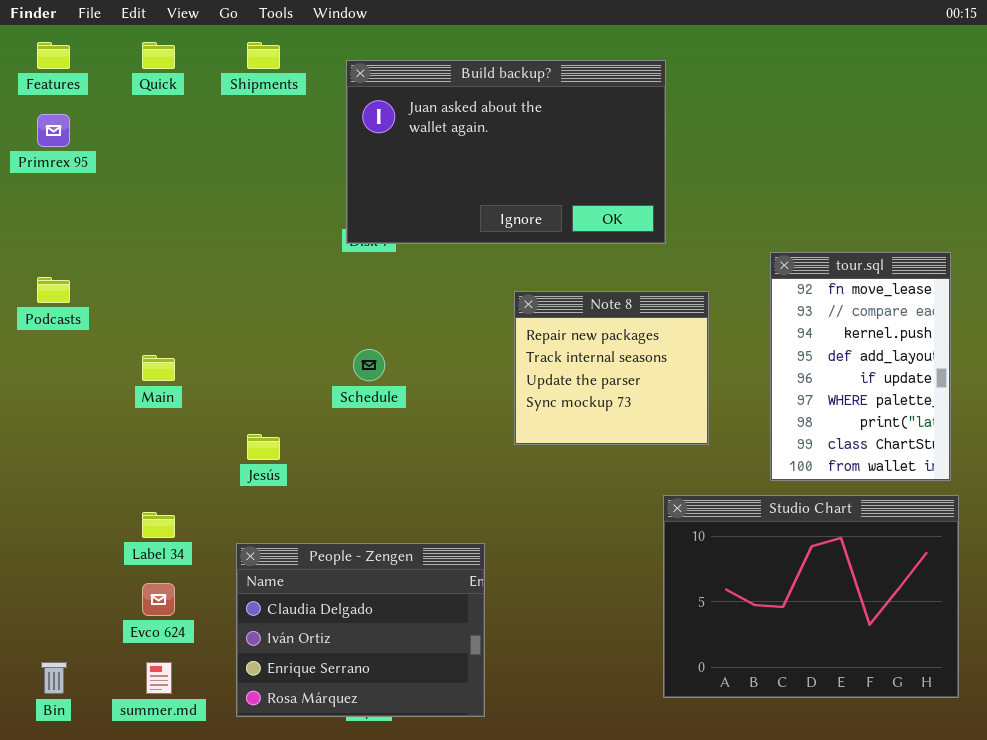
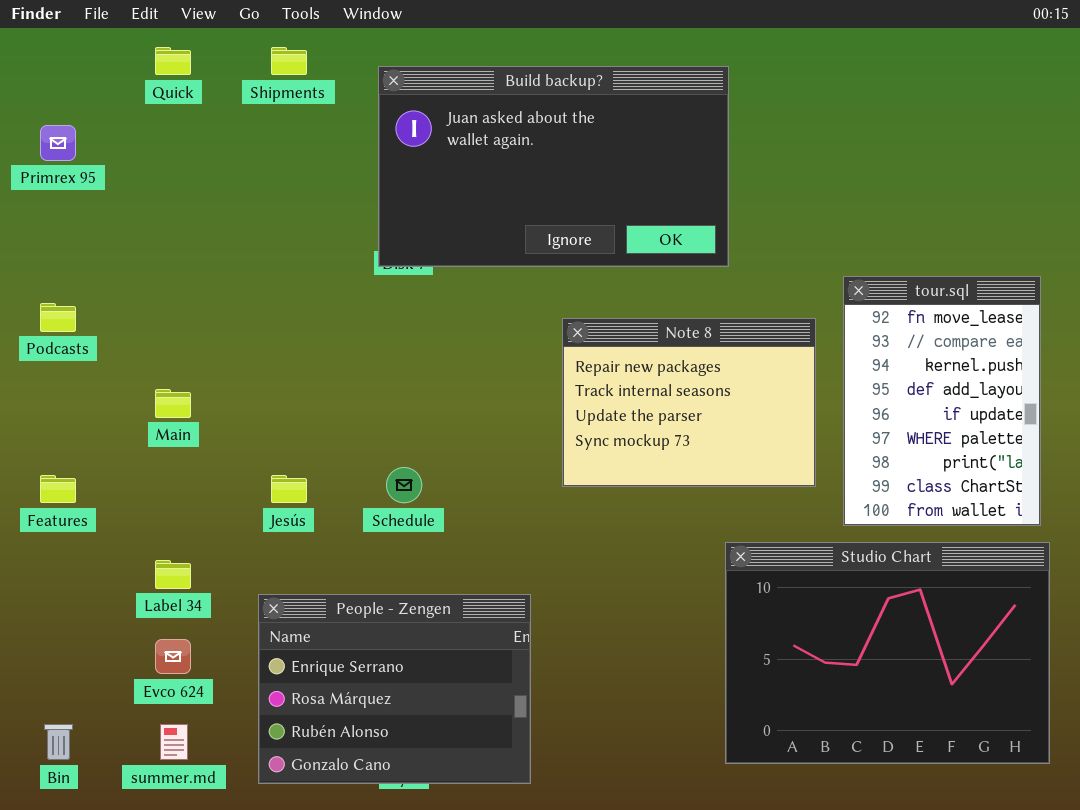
Features: [37,42,70,69] -> [40,475,76,503], moved
Note 8: [514,291,709,445] -> [562,318,816,487], resized
Schedule: [353,349,385,381] -> [386,467,422,503], moved
People - Zengen: [236,543,485,717] -> [258,594,531,784], scrolled down 2 rows

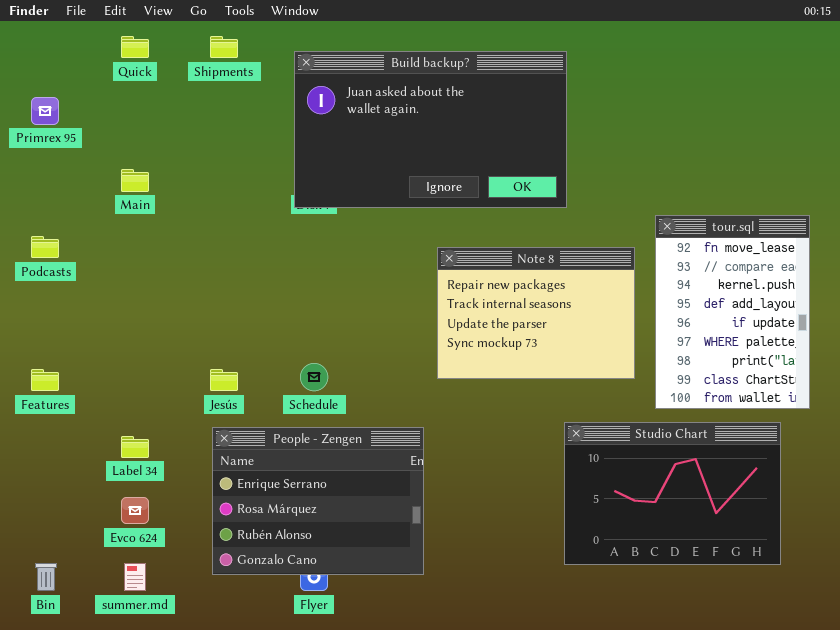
Main: [155,389,191,418] -> [121,169,149,192], moved
Studio Chart: [725,542,1050,764] -> [564,422,781,565], resized
People - Zengen: [258,594,531,784] -> [212,427,424,575], moved

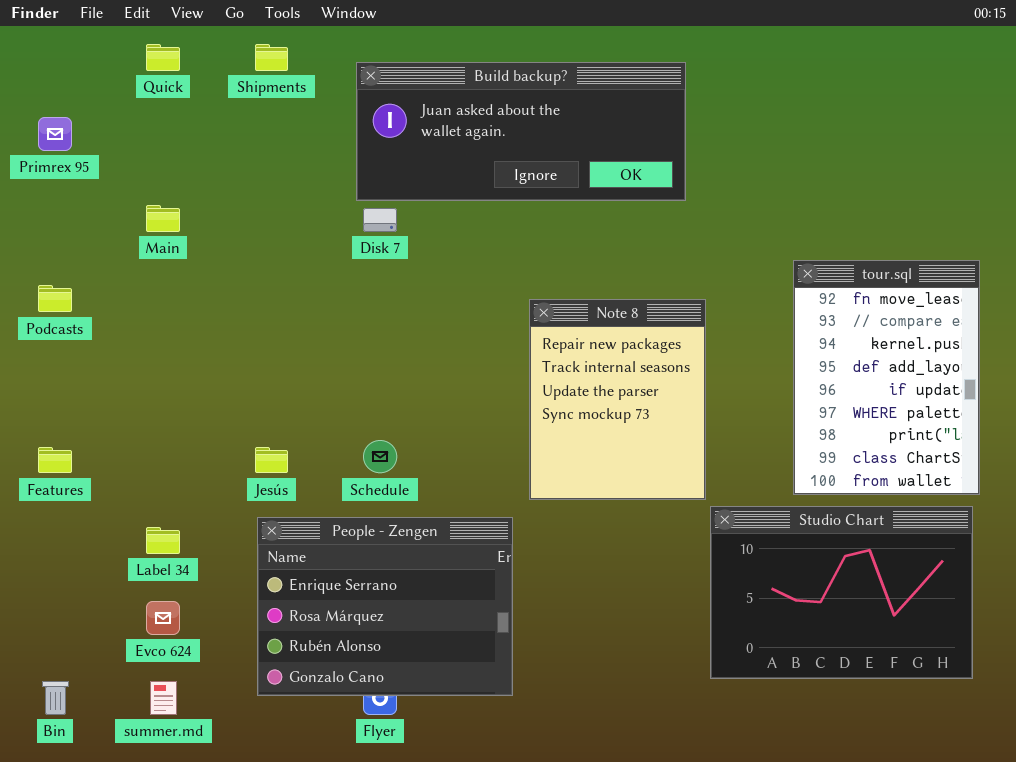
Build backup?: [294,51,567,208] -> [356,62,686,201], resized
Note 8: [437,247,635,379] -> [529,299,706,500], resized
Studio Chart: [564,422,781,565] -> [710,506,973,679], moved

